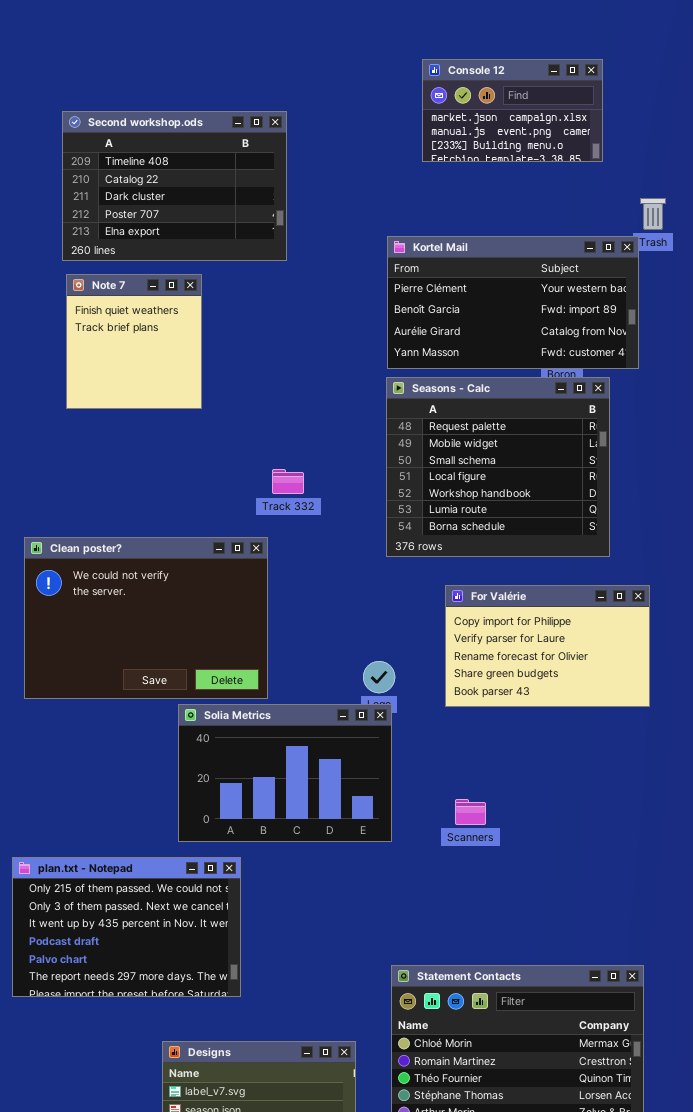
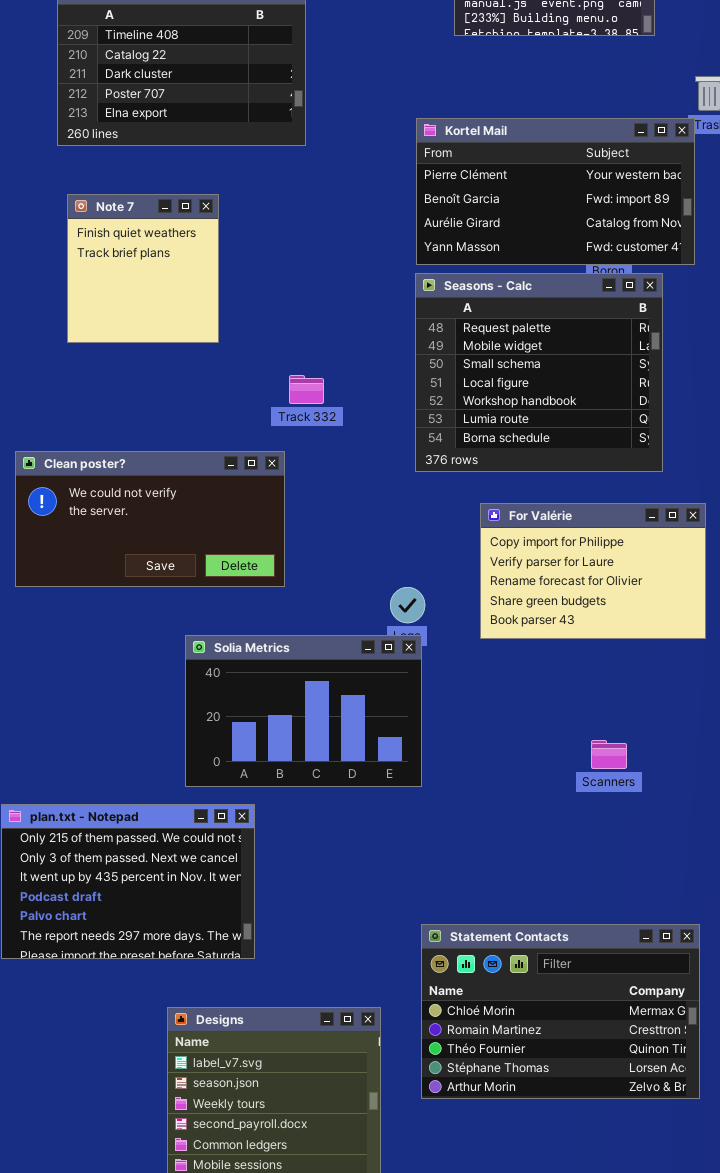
Note 7: [66,274,202,409] -> [67,194,219,343], moved
Clean poster?: [24,537,268,699] -> [15,451,285,587], resized
Scanners: [455,799,486,825] -> [591,740,627,769], moved

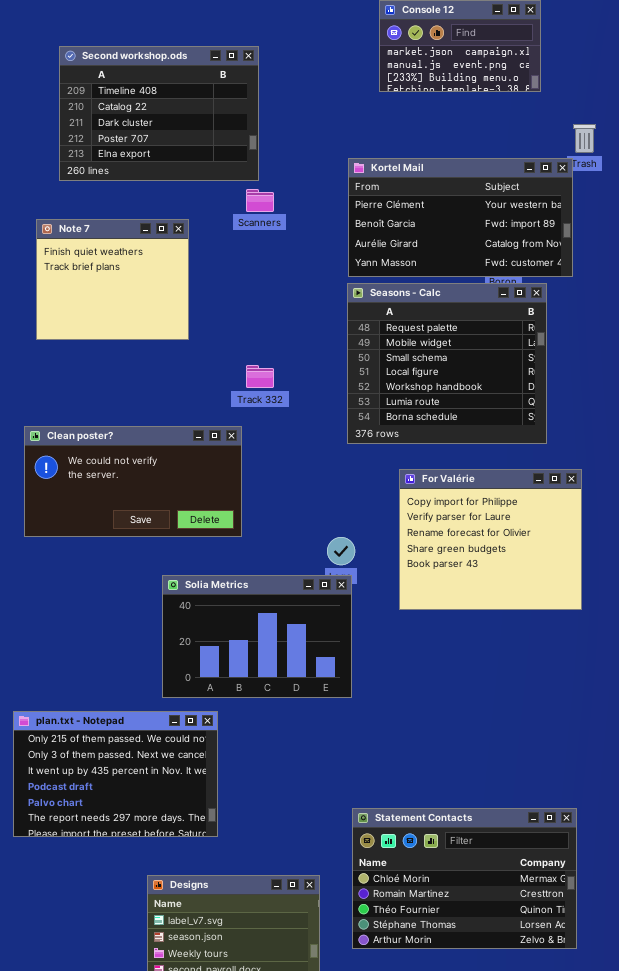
Note 7: [67,194,219,343] -> [36,219,189,340], resized
For Valérie: [480,503,706,639] -> [399,469,582,610], resized
Scanners: [591,740,627,769] -> [246,189,274,212], moved

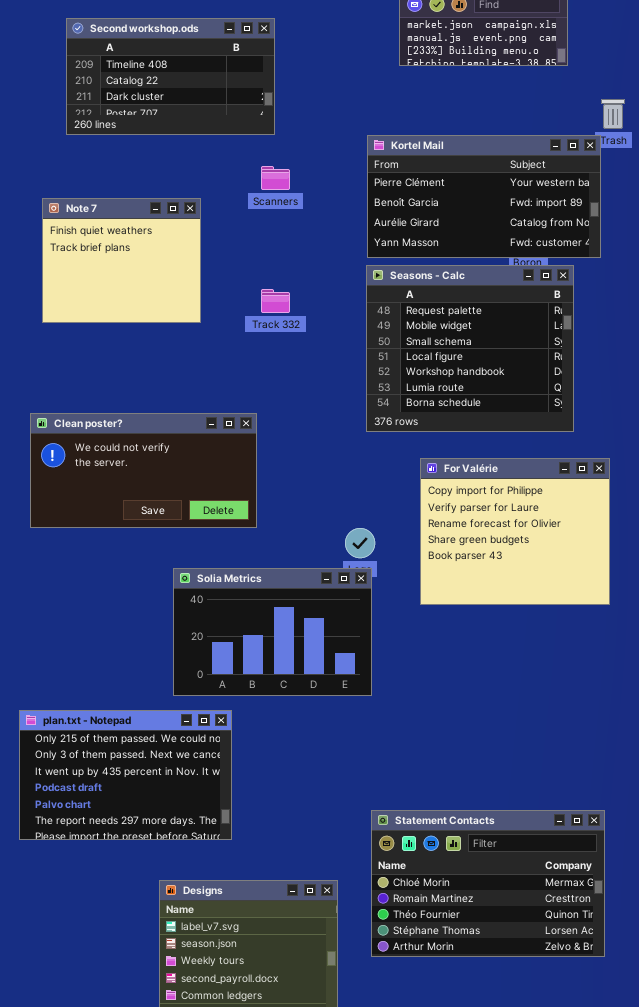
Second workshop.ods: [59,46,259,181] -> [66,18,275,135], resized
Track 332: [246,365,274,388] -> [261,289,290,313], moved

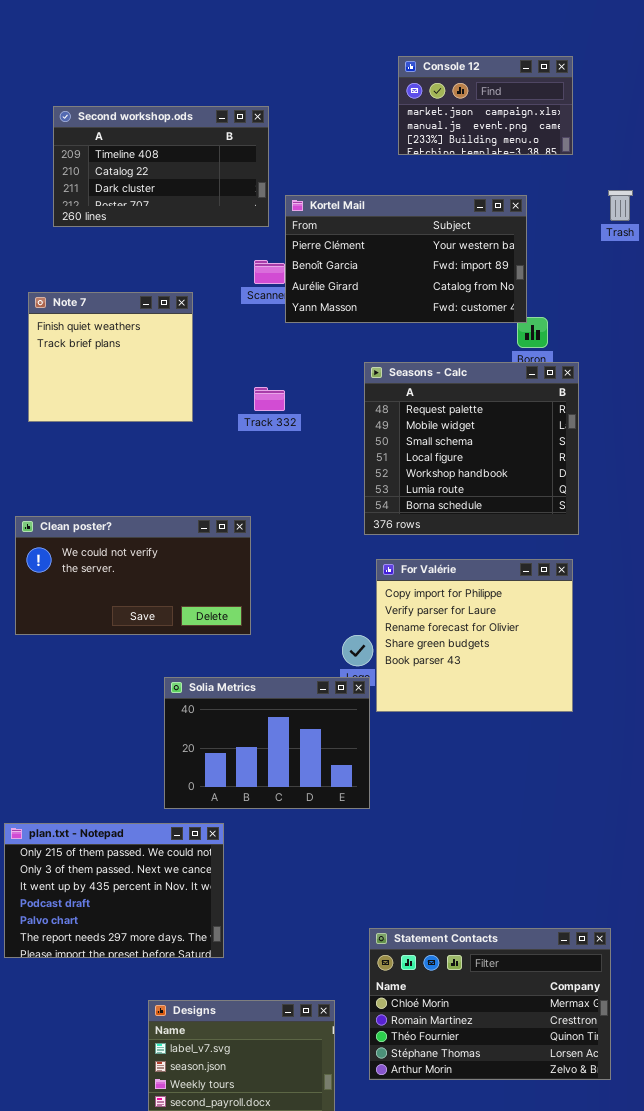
Kortel Mail: [367,135,601,258] -> [285,195,527,323], moved
For Valérie: [420,458,610,605] -> [376,559,573,712], moved

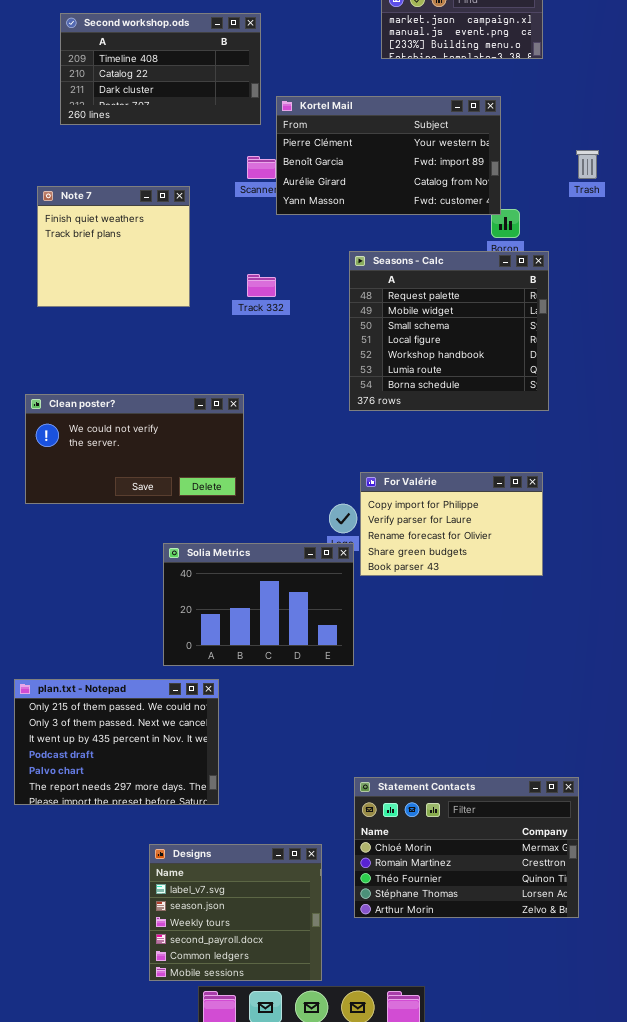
Trash: [608,190,633,221] -> [576,150,599,179], moved
For Valérie: [376,559,573,712] -> [360,472,543,576], resized

